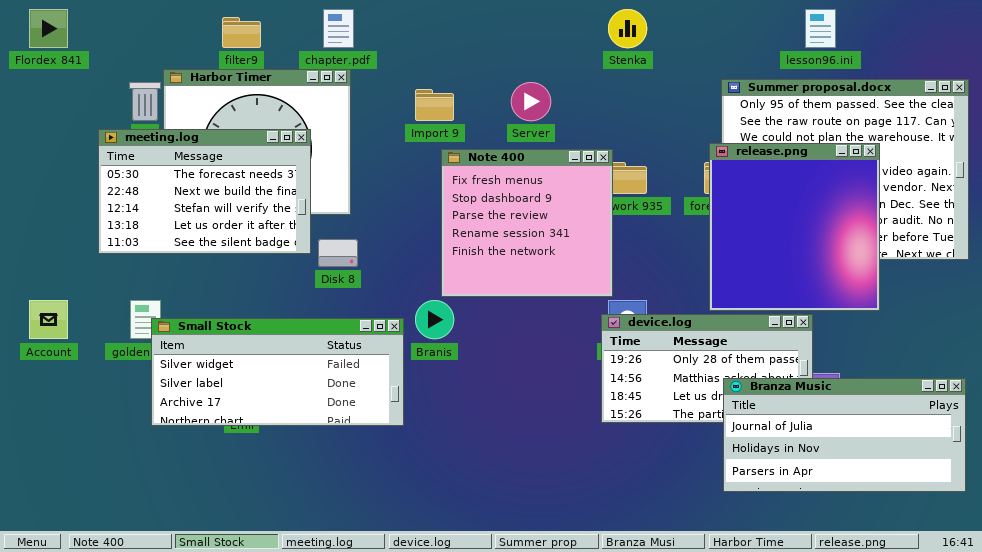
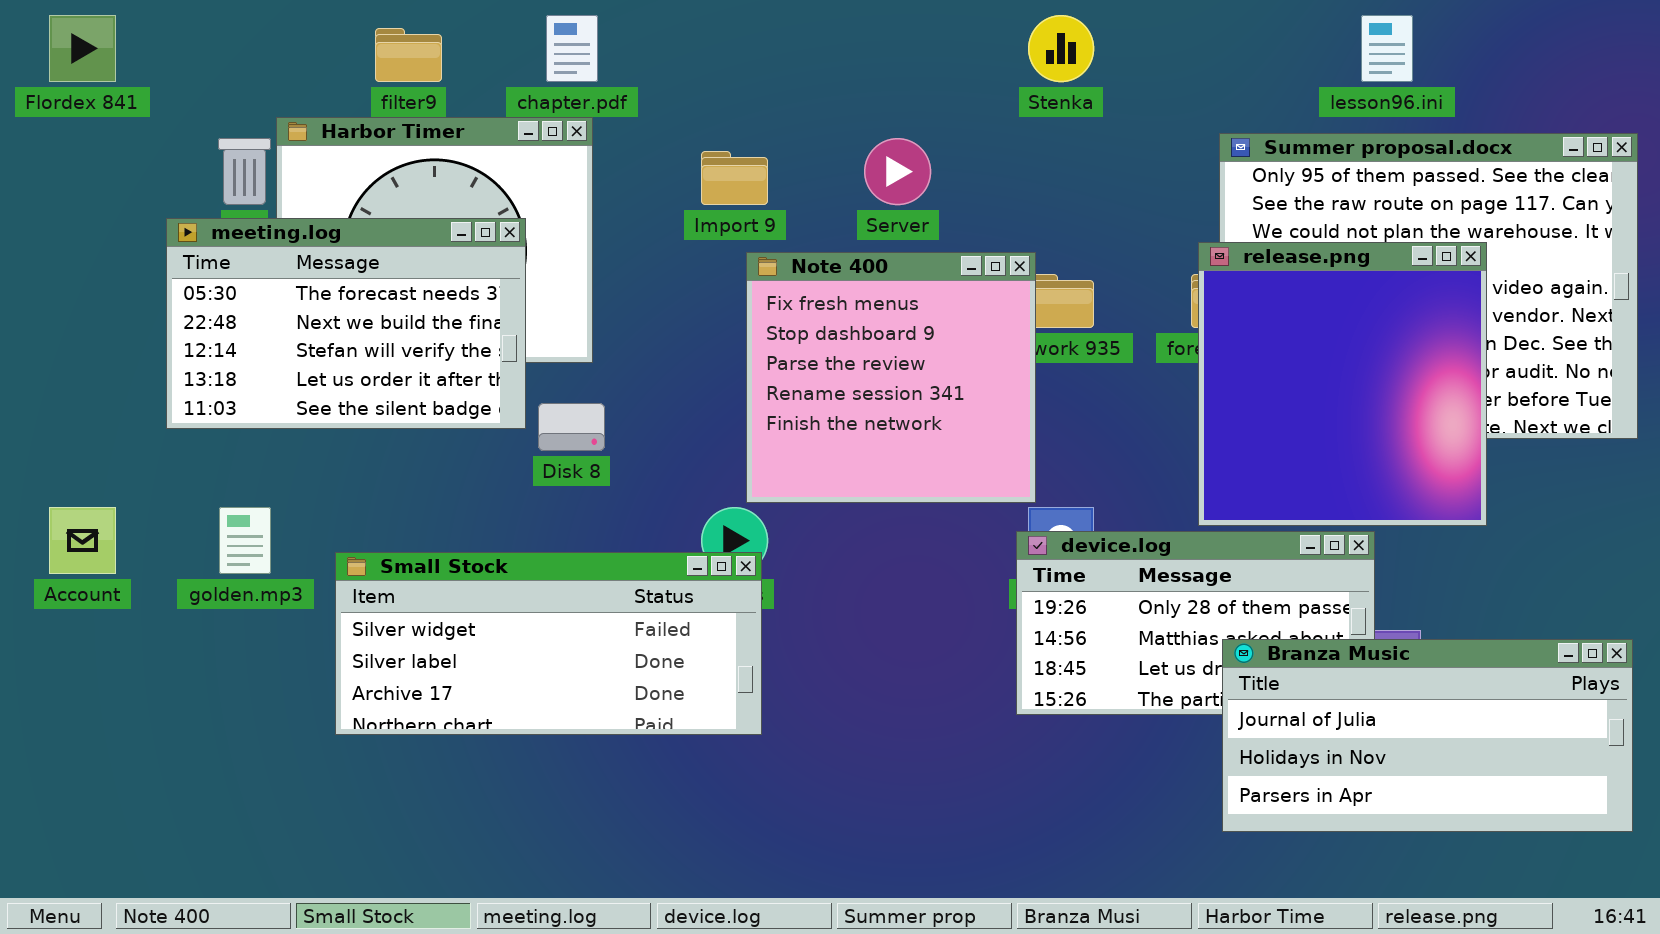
Small Stock: [151,318,404,426] -> [335,552,762,735], moved

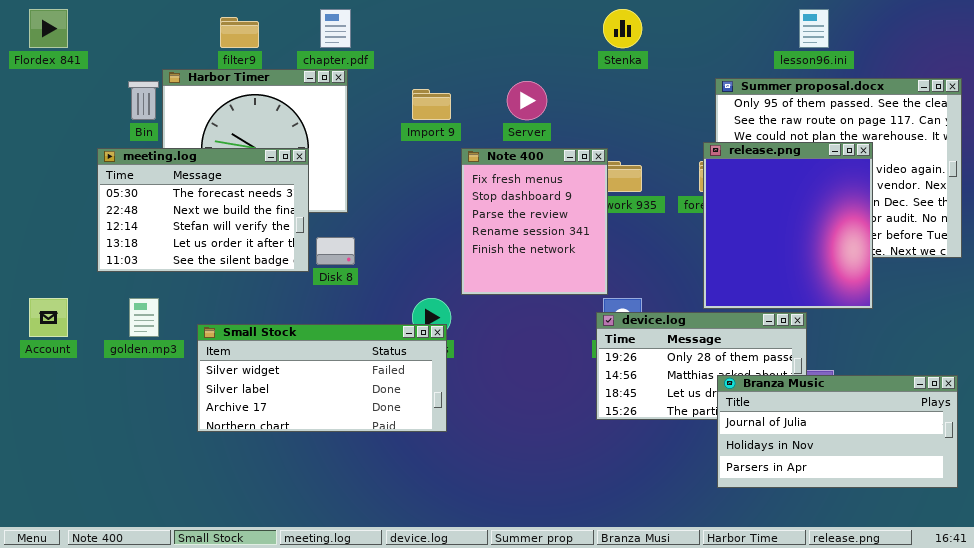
meeting.log: [166,218,526,429] -> [97,148,309,272], moved
Note 400: [746,252,1036,503] -> [461,148,608,295], resized

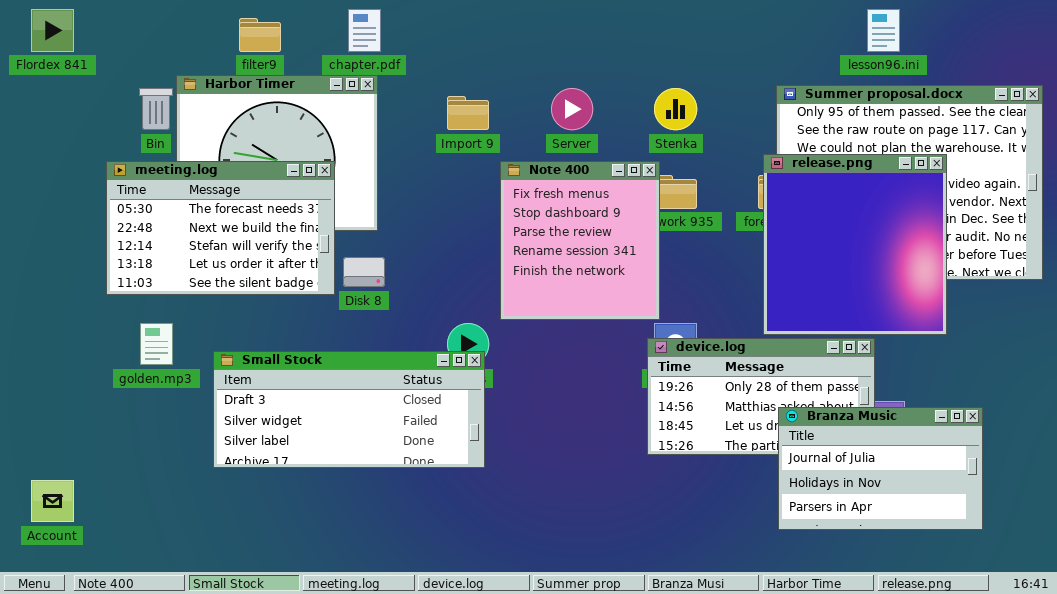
Stenka: [603,9,642,48] -> [654,88,697,130], moved
Account: [29,298,68,337] -> [31,480,74,522], moved
Small Stock: [197,324,447,432] -> [213,351,485,468], scrolled up 1 row
Branza Music: [717,375,958,488] -> [778,407,983,530], resized

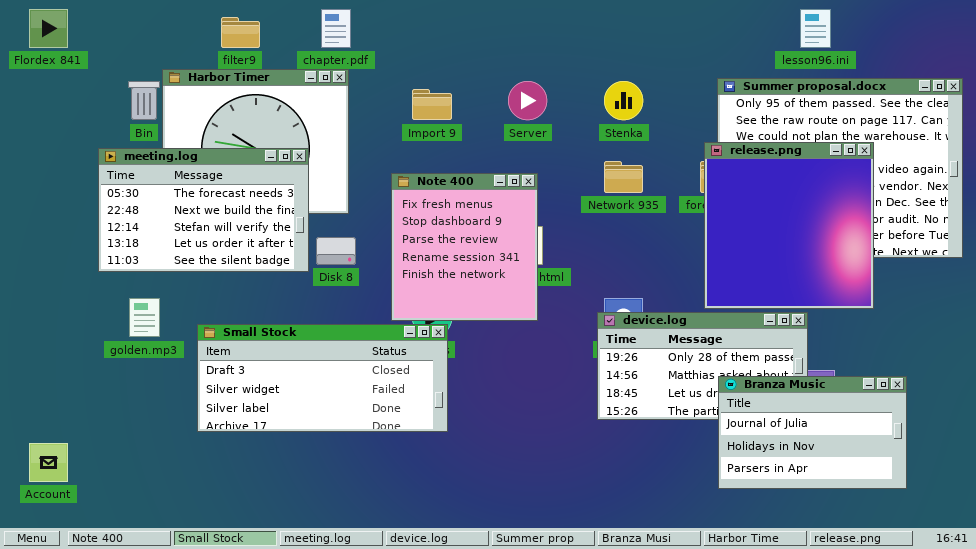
Note 400: [500,161,660,320] -> [391,173,538,321], moved

